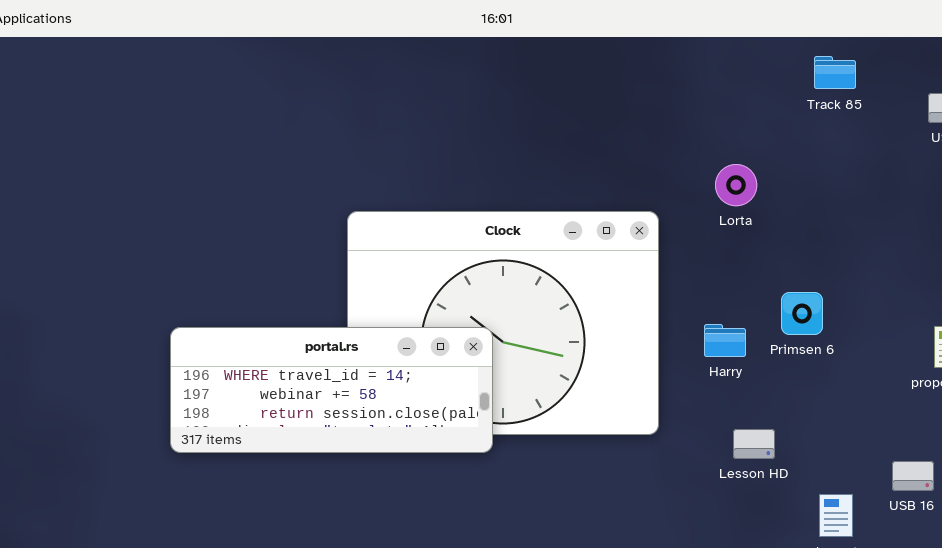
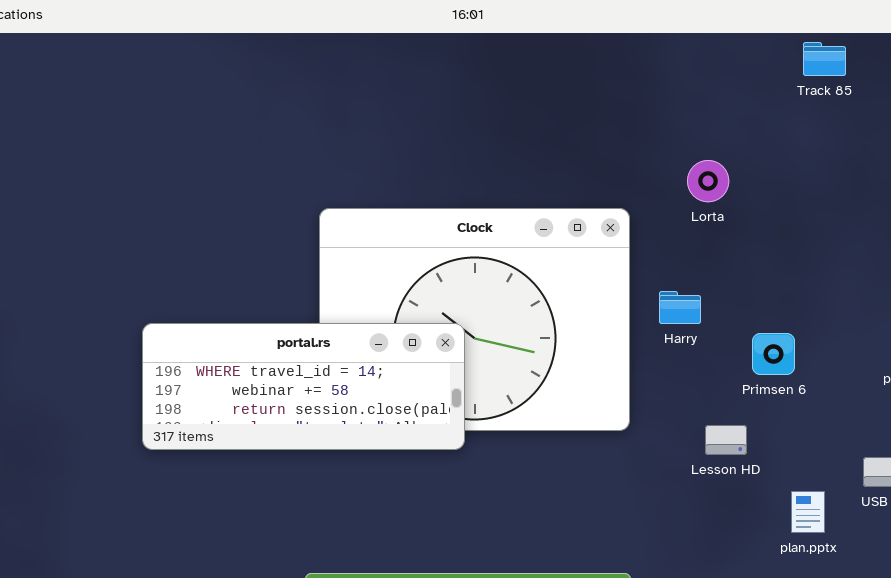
Track 85: [814,56,856,89] -> [803,42,846,76], moved
Primsen 6: [781,292,823,335] -> [752,333,795,375], moved
Harry: [704,324,746,357] -> [659,291,701,324], moved

